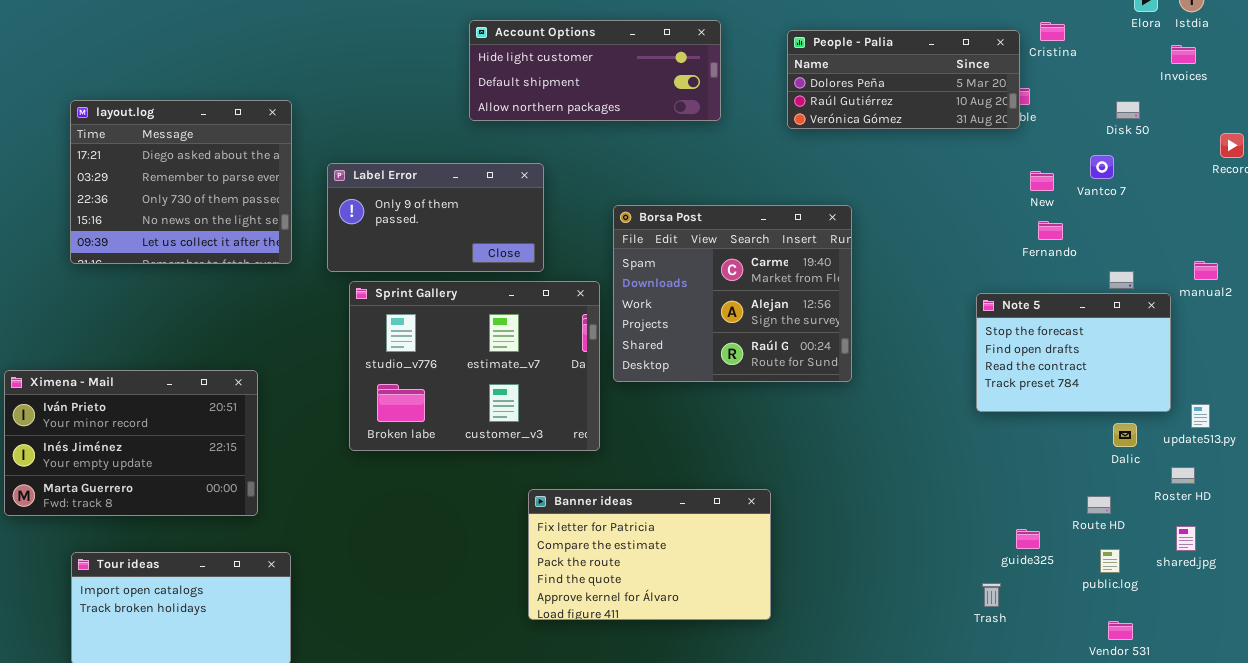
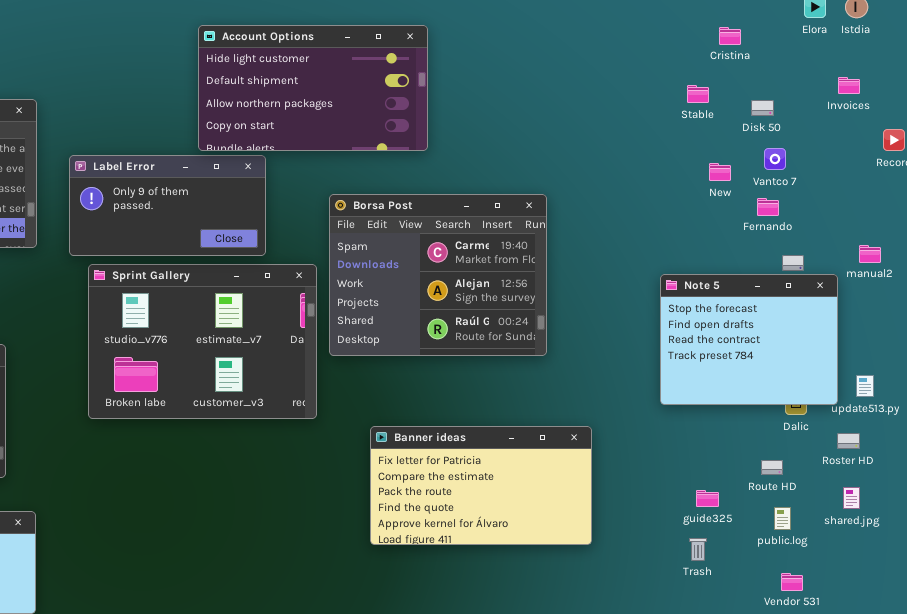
Account Options: [469,20,721,121] -> [198,25,428,151], resized
People - Palia: [787,30,1020,129] -> none, closed
Invoices: [1171,45,1196,64] -> [838,77,860,94], moved
Disk 50: [1116,101,1140,119] -> [751,100,774,116], moved
Fernando: [1038,221,1063,240] -> [757,198,779,216], moved
Note 5: [976,293,1171,412] -> [660,274,838,405], resized
Banner ideas: [528,489,771,620] -> [370,426,592,545], moved
Trash: [982,583,1001,607] -> [689,538,707,561], moved

